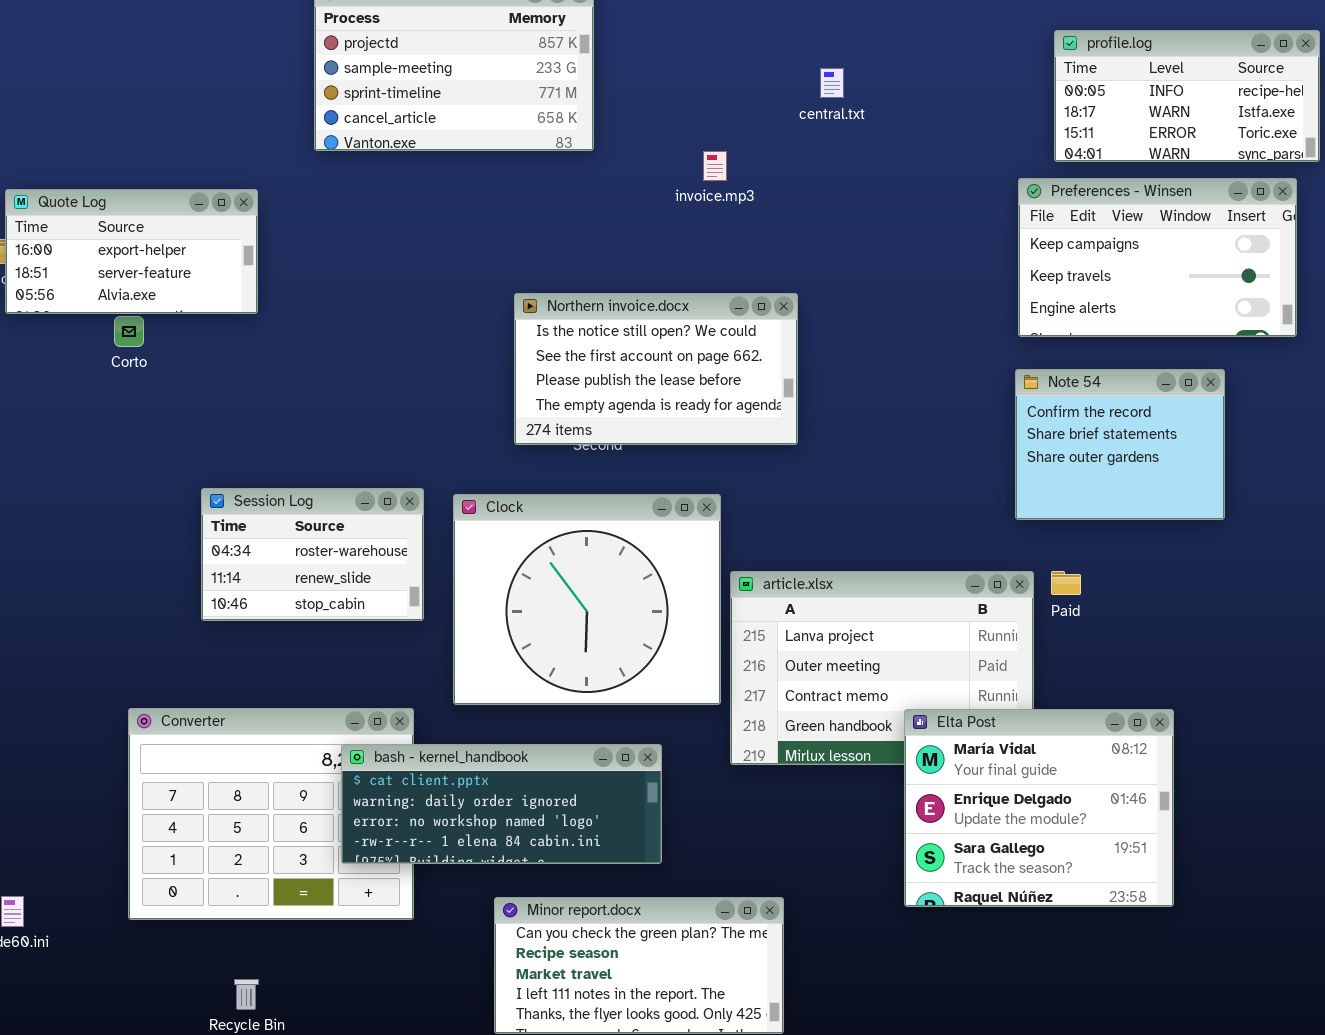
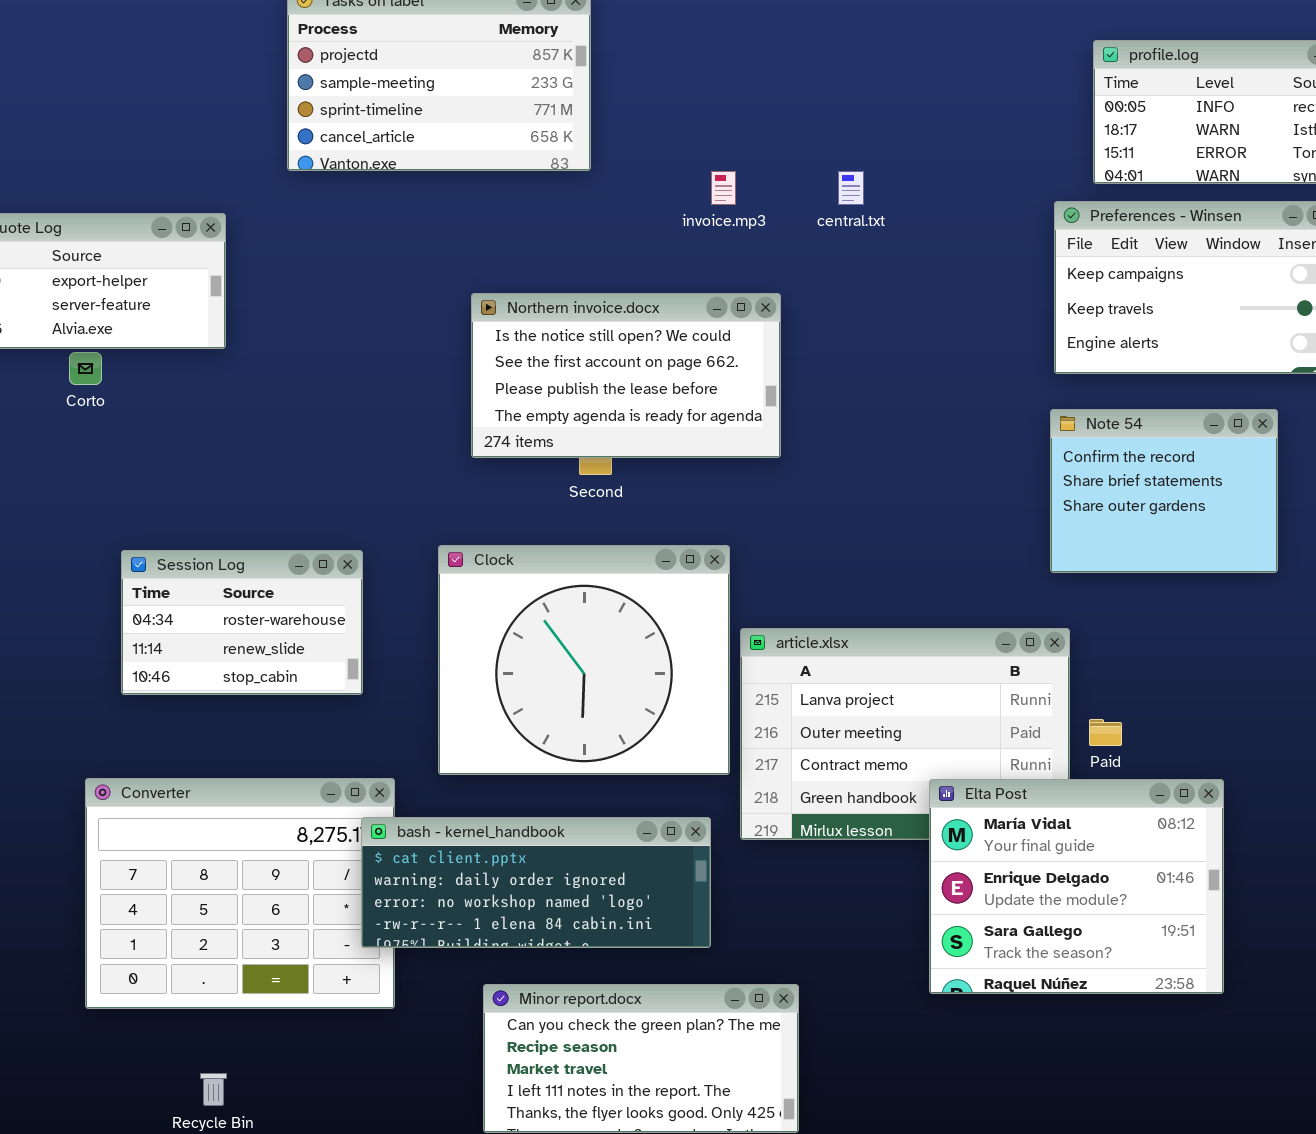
central.txt: [820,68,844,98] -> [838,171,864,205], moved
Northern invoice.docx: [514,293,798,445] -> [471,293,781,458], moved
Session Log: [201,488,424,621] -> [121,550,363,695], moved
Paid: [1051,571,1081,595] -> [1089,719,1122,746], moved
bash - kernel_handbook: [341,744,662,864] -> [361,817,711,948], moved

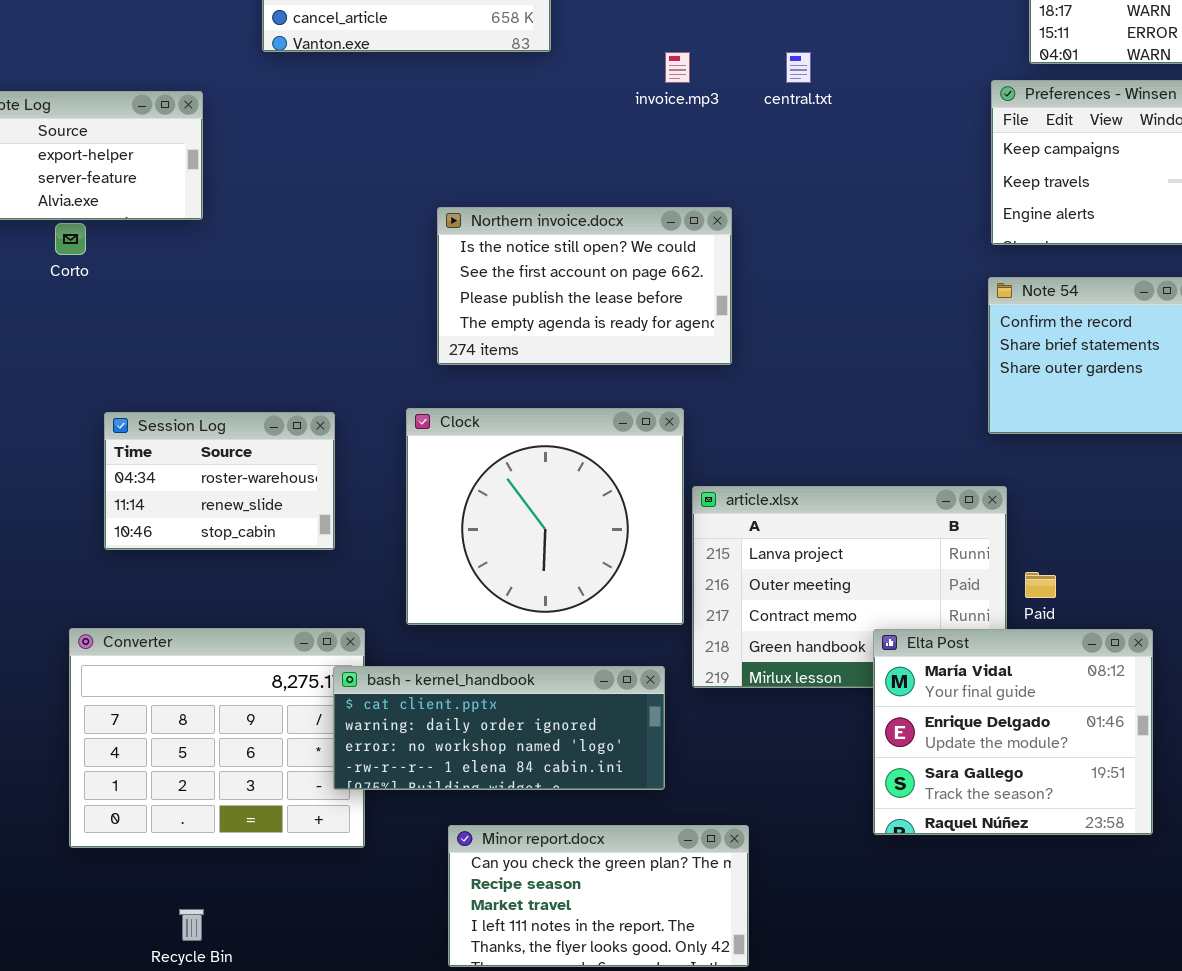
Northern invoice.docx: [471,293,781,458] -> [437,207,732,365], moved

